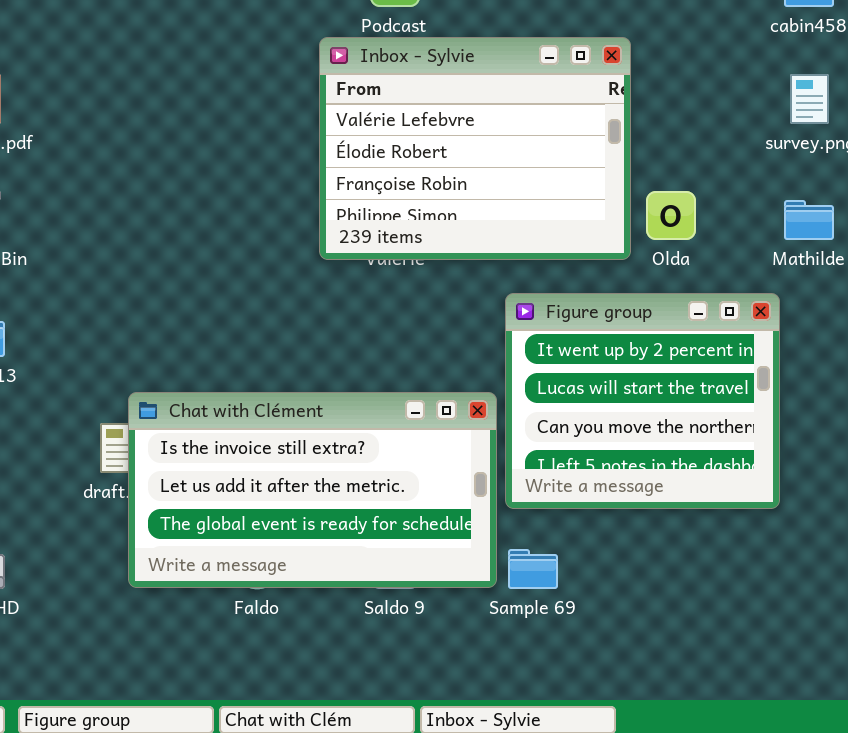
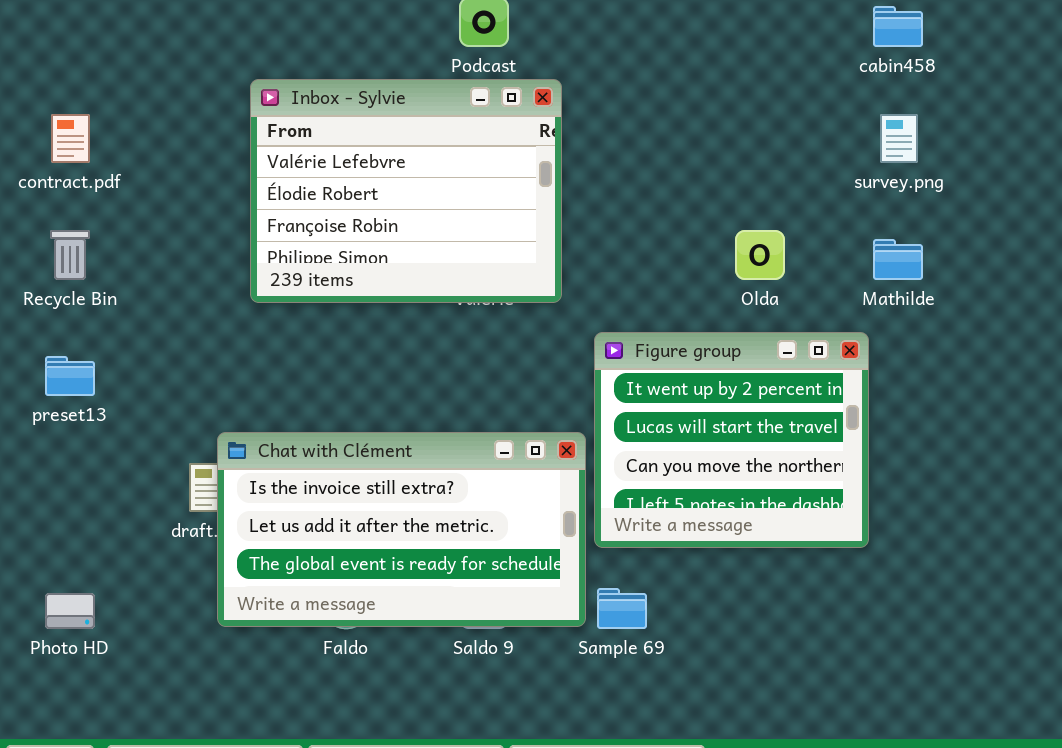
Inbox - Sylvie: [319,37,631,260] -> [250,79,562,303], moved

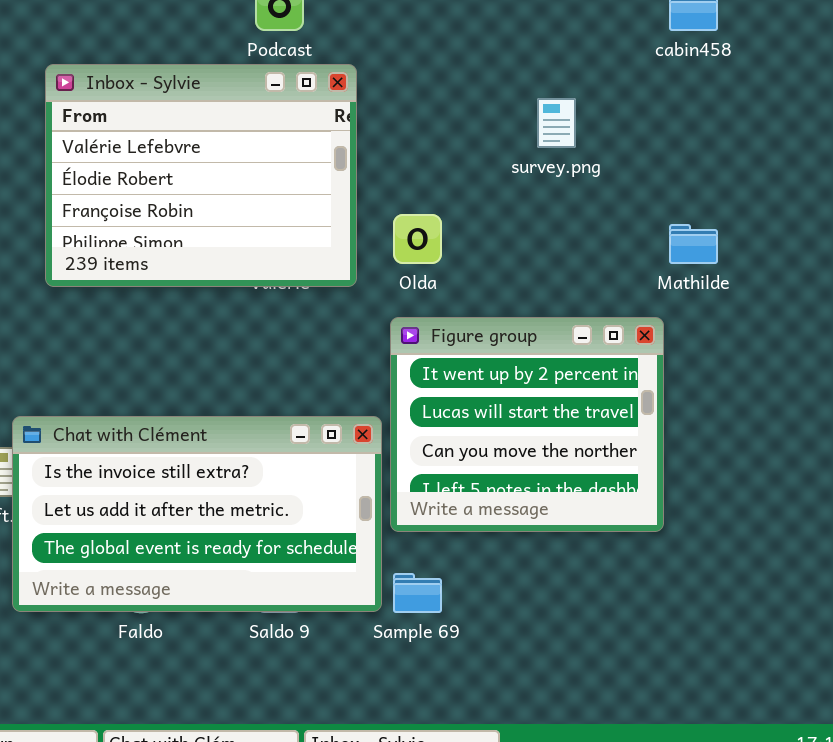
survey.png: [880,114,918,163] -> [537,98,576,148], moved
Olda: [735,230,785,280] -> [393,214,442,264], moved

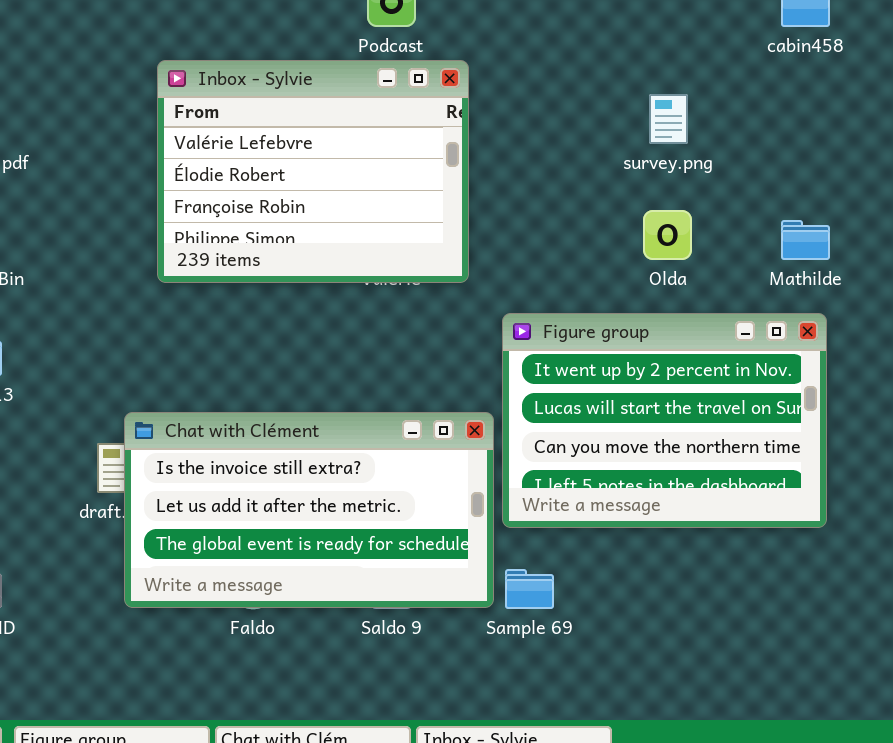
Olda: [393,214,442,264] -> [643,210,692,260], moved
Figure group: [390,317,664,532] -> [502,313,827,528], resized

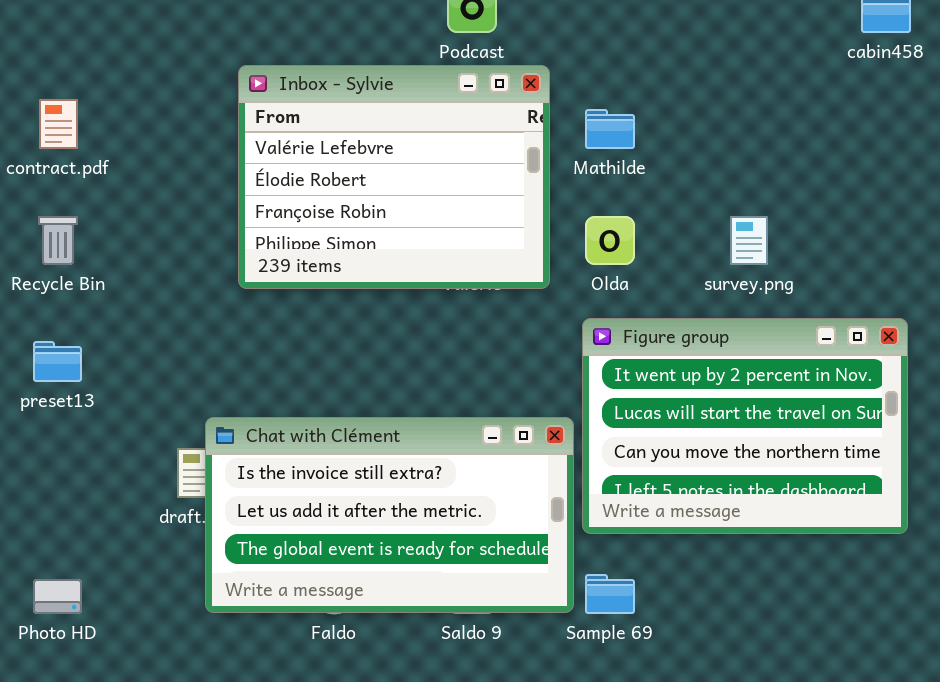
survey.png: [649,94,688,144] -> [730,216,768,265], moved
Olda: [643,210,692,260] -> [585,216,635,265], moved
Mathilde: [781,220,830,260] -> [585,109,635,149], moved

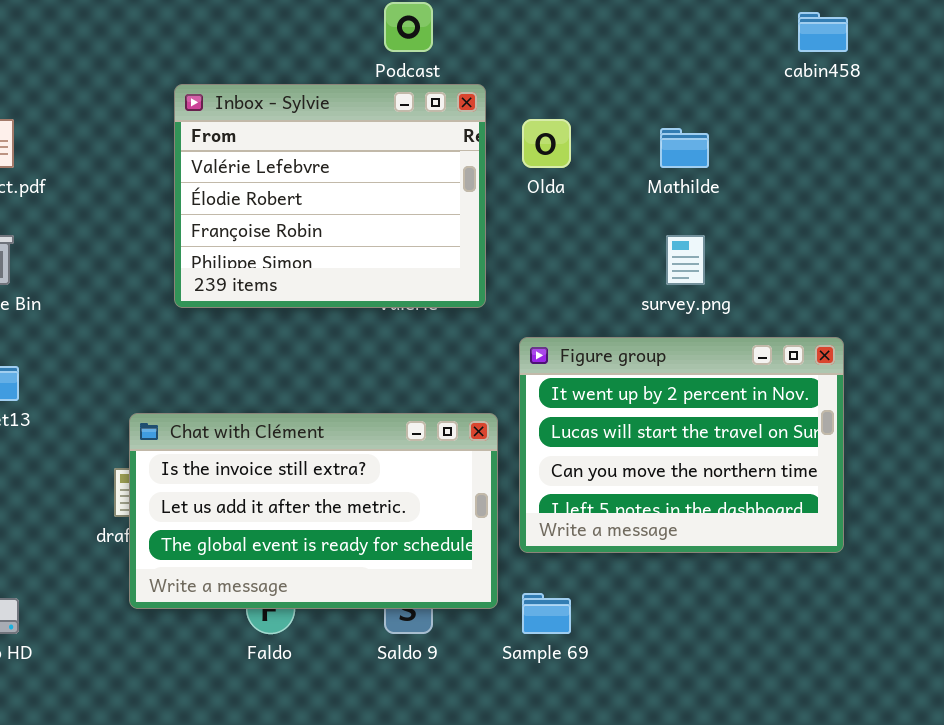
Mathilde: [585,109,635,149] -> [660,128,709,168], moved
Olda: [585,216,635,265] -> [522,119,571,168], moved
Chat with Clément: [205,417,574,613] -> [129,413,498,609], moved

